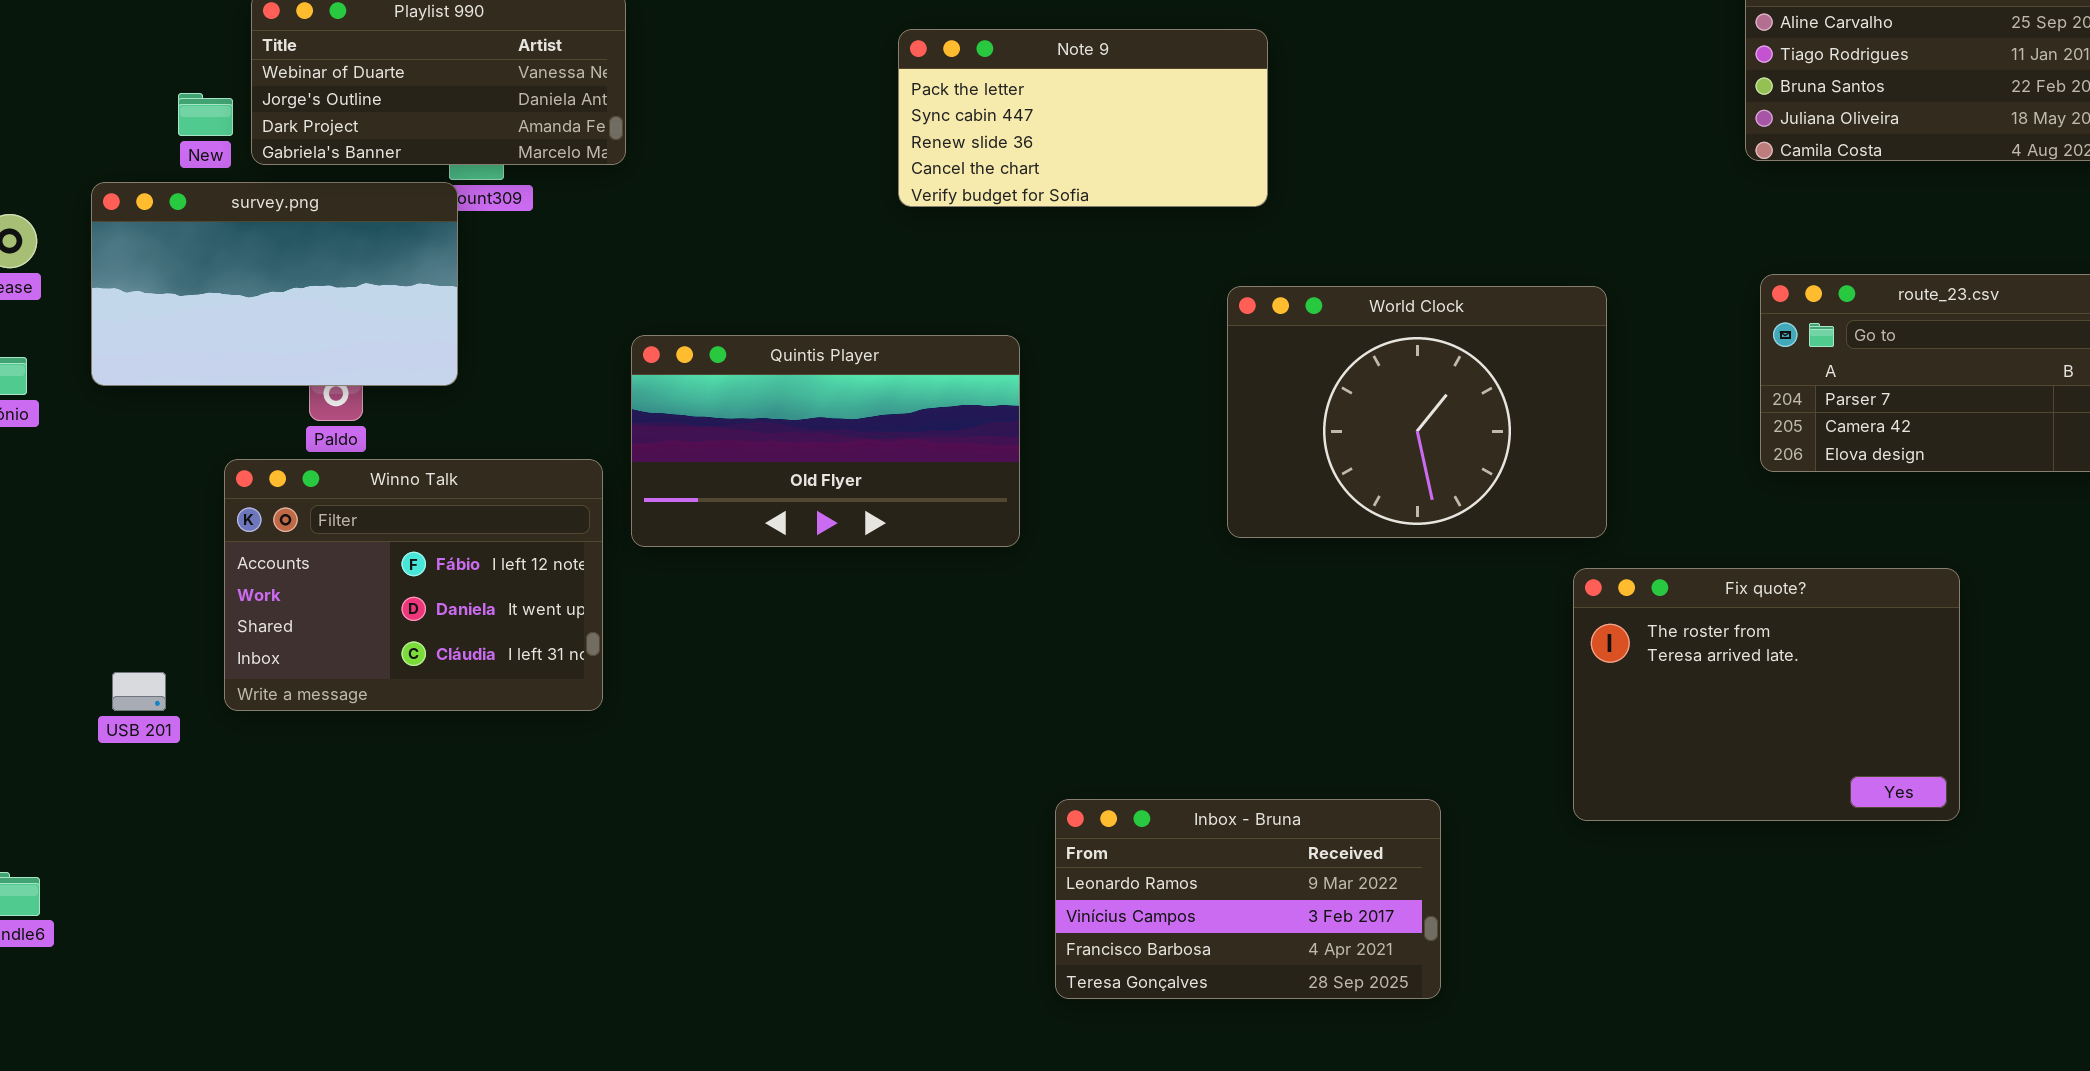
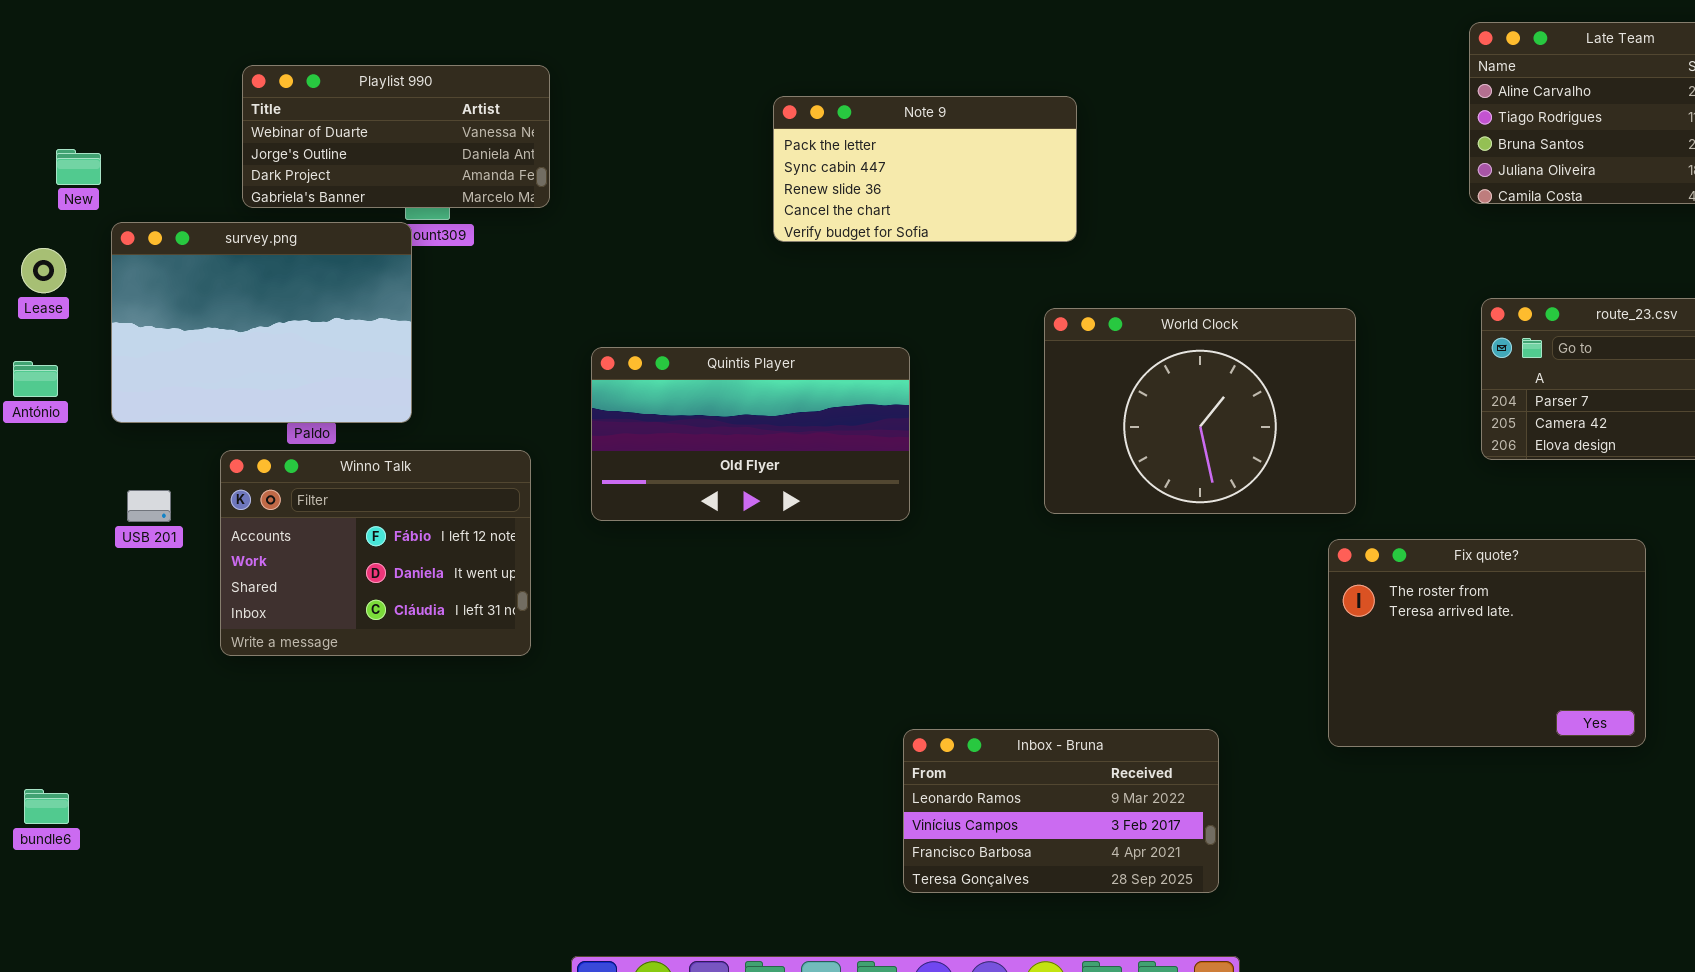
New: [178,93,233,136] -> [56,149,101,185], moved
survey.png: [91,182,458,386] -> [111,222,412,423], resized
Quintis Player: [631,335,1020,547] -> [591,347,910,521], moved
USB 201: [112,672,166,711] -> [127,490,171,522], moved

